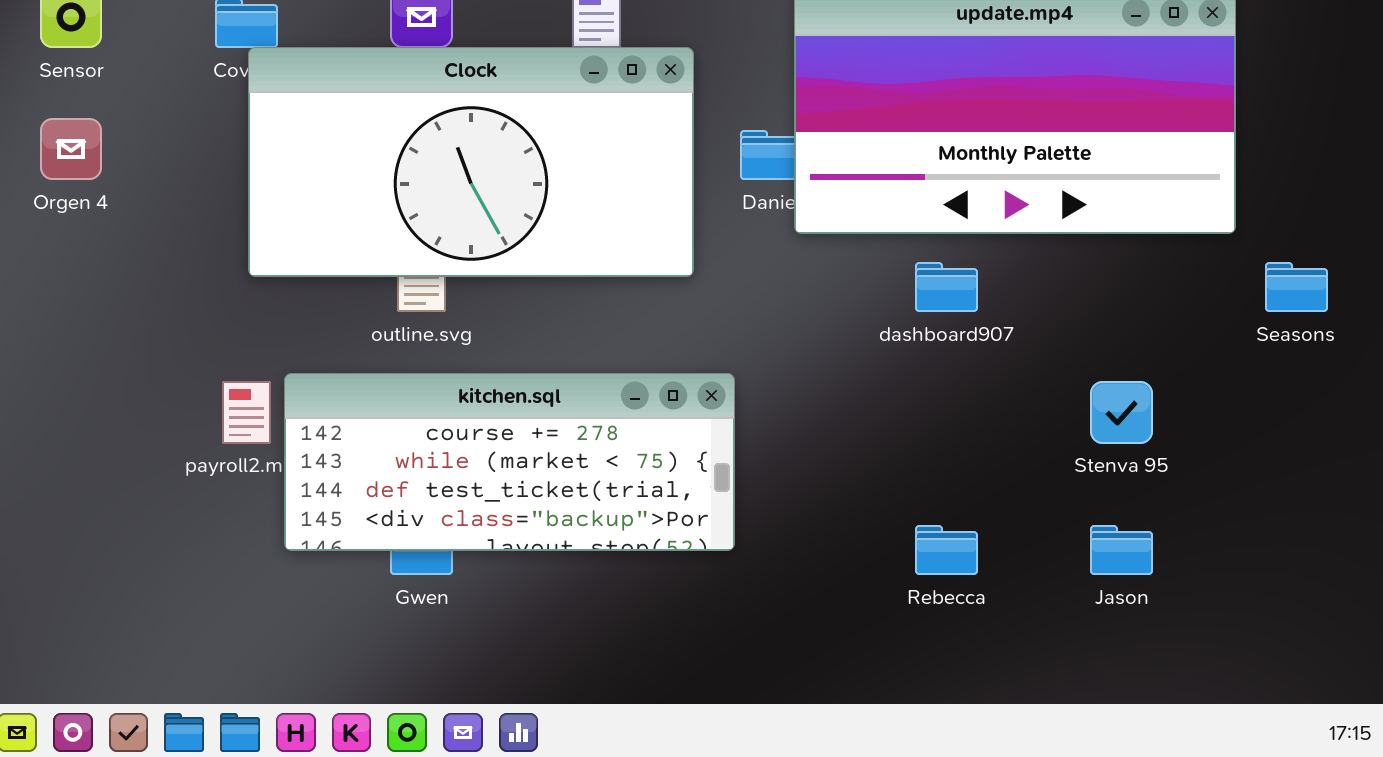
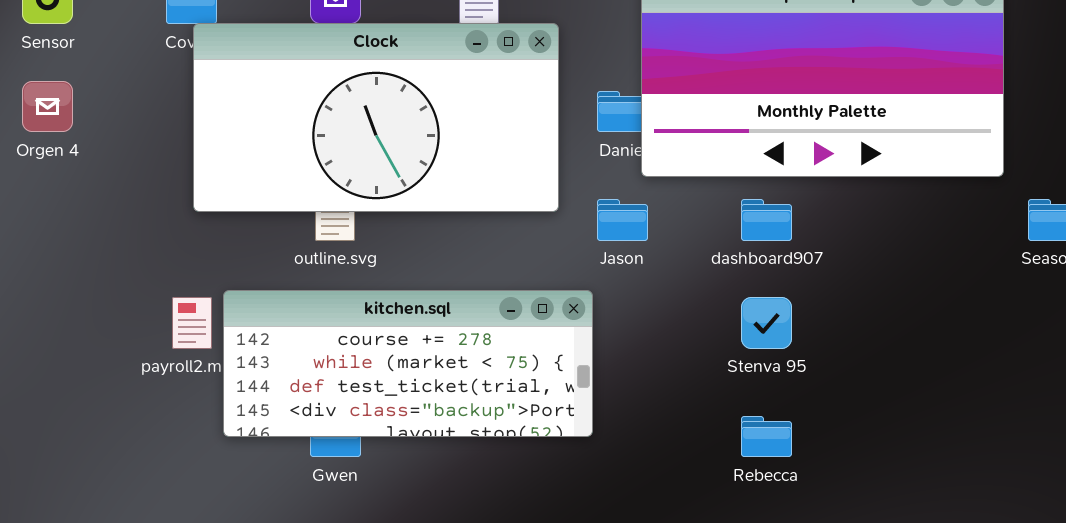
Stenva 95: [1090,381,1153,444] -> [741,297,792,349], moved
Jason: [1090,525,1153,575] -> [597,199,648,241], moved

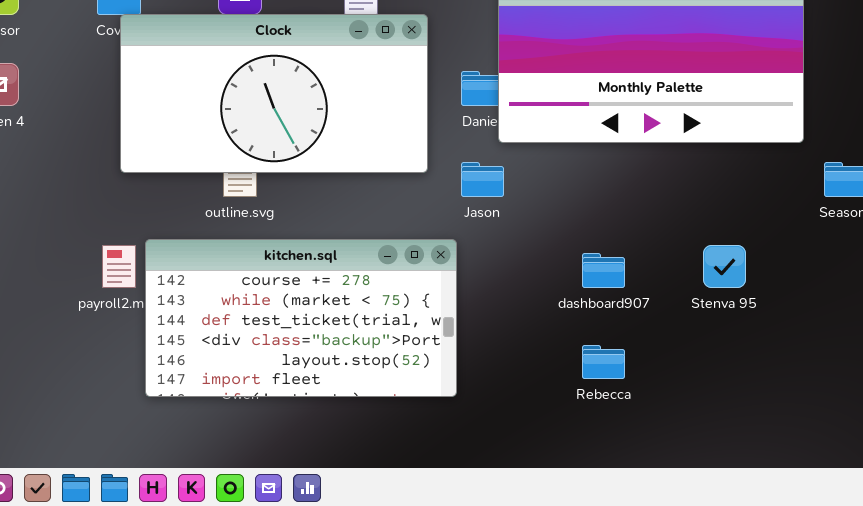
dashboard907: [741,199,792,241] -> [582,253,625,288], moved
kitchen.sql: [223,290,593,437] -> [145,239,457,397], resized
Stenva 95: [741,297,792,349] -> [703,245,746,288], moved

